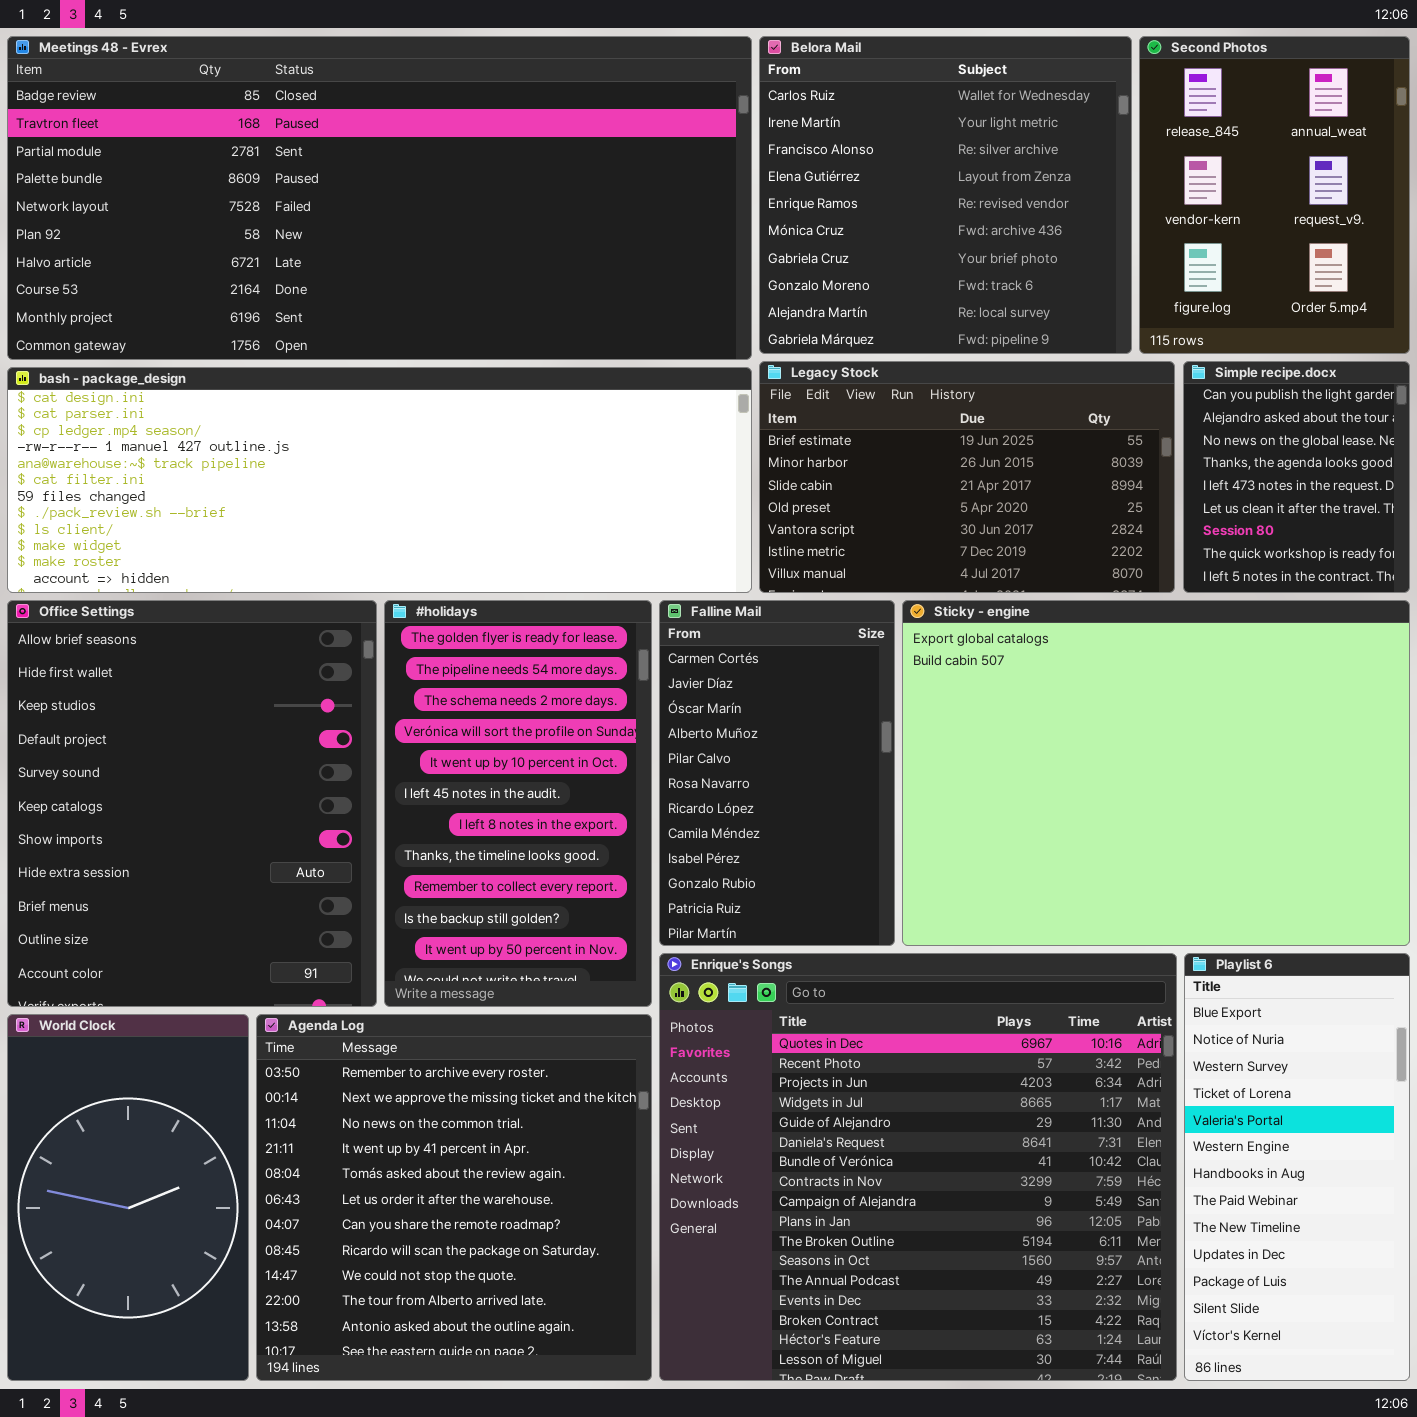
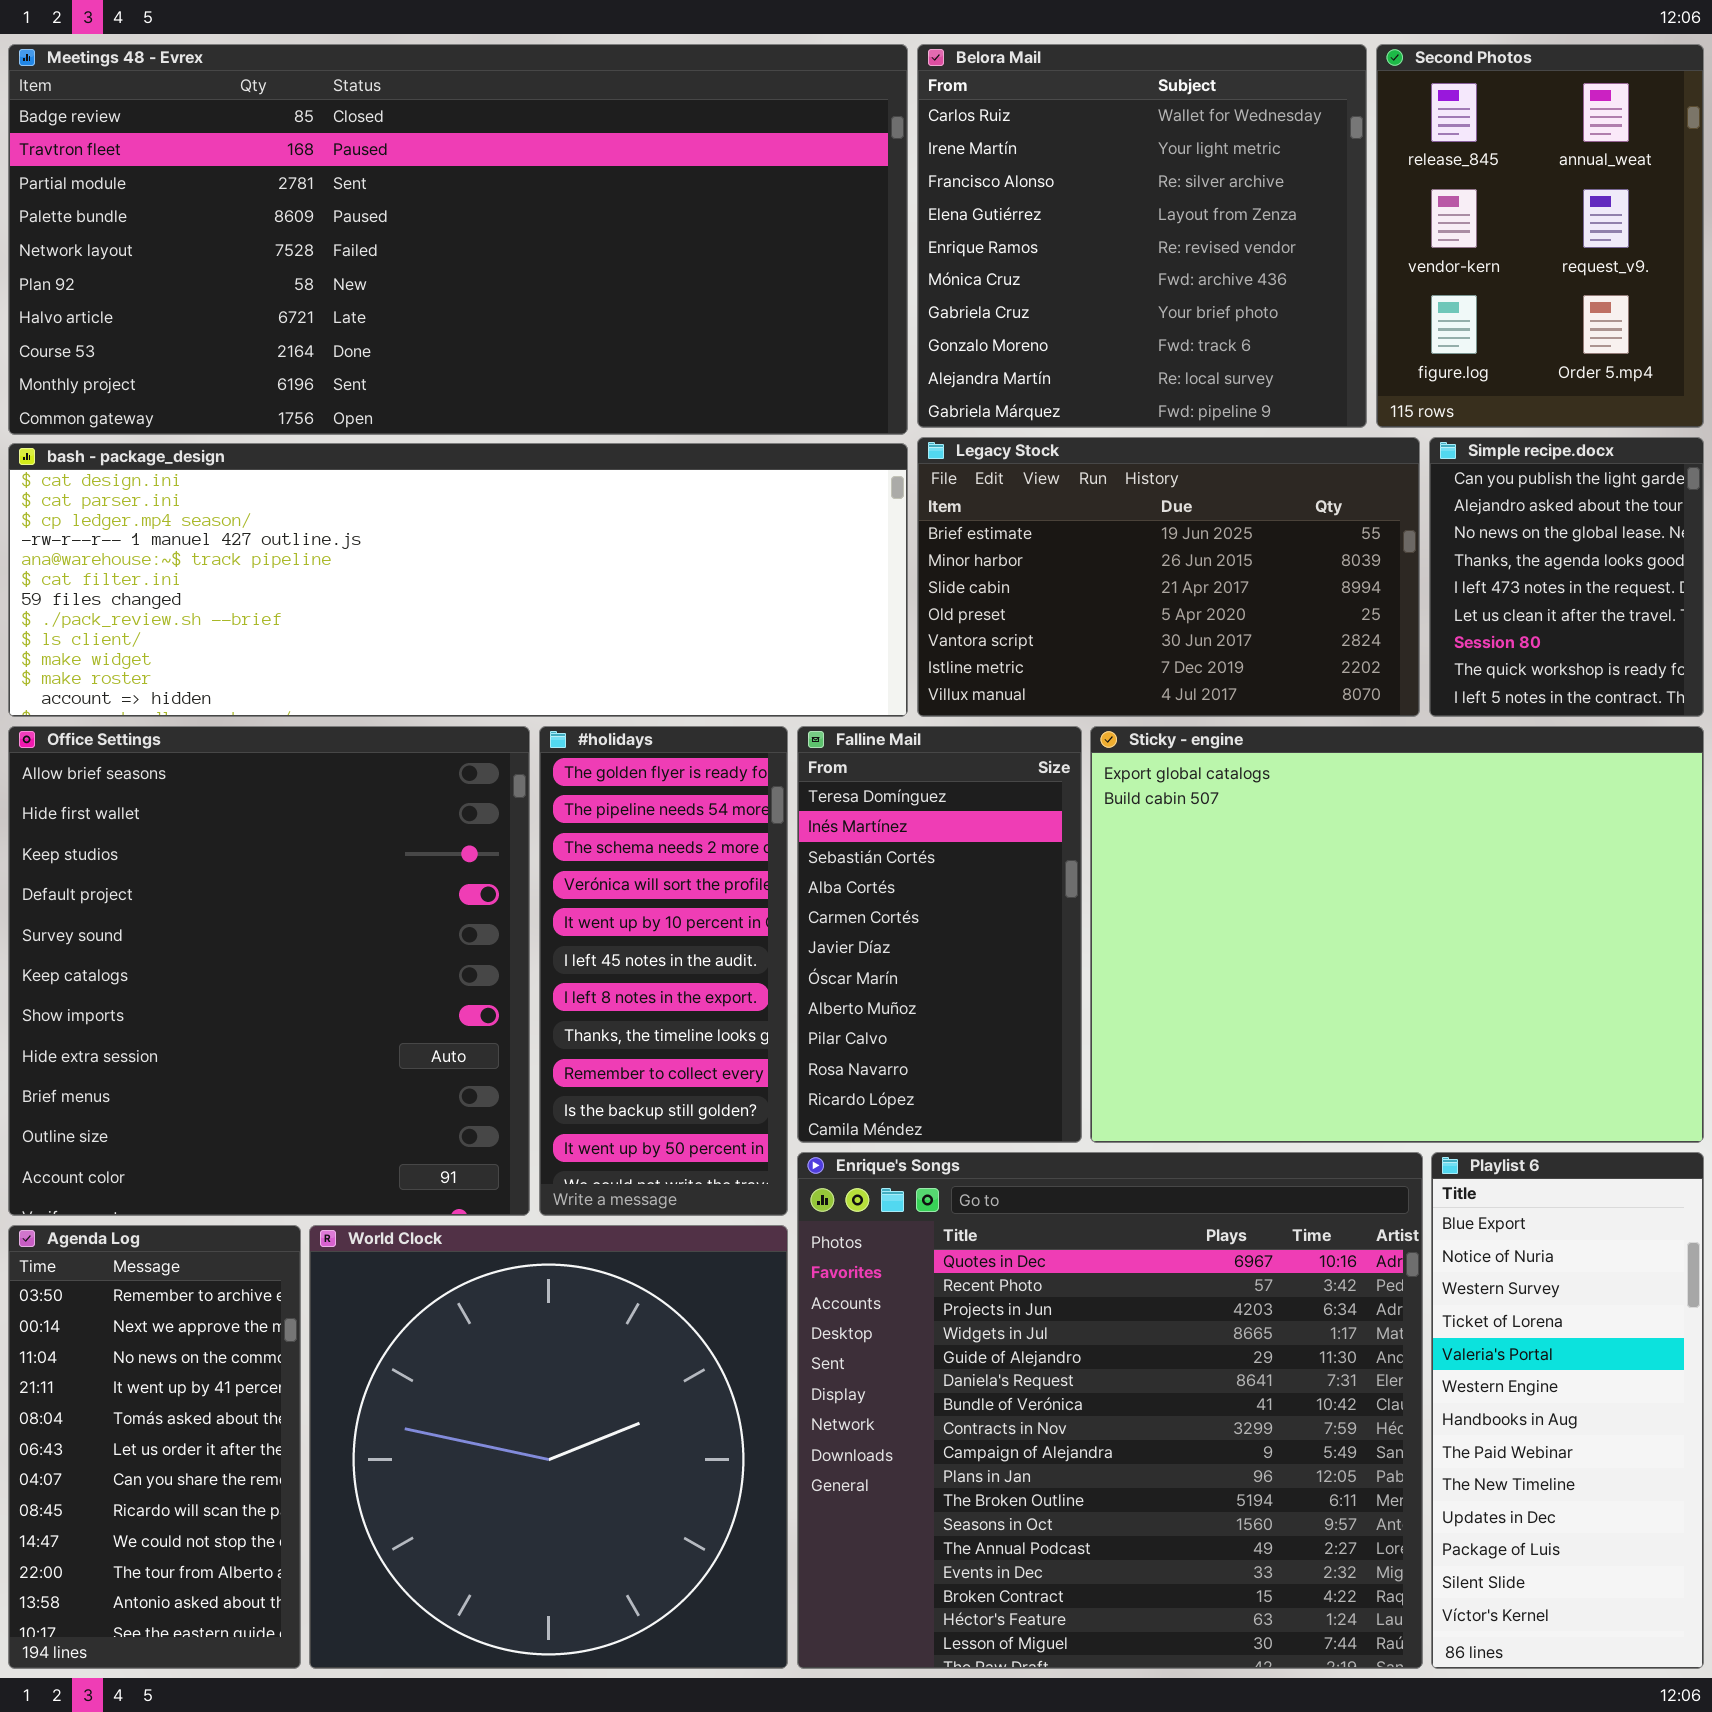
Office Settings: [7,600,377,1007] -> [8,726,530,1216], resized
#holidays: [384,600,652,1007] -> [539,726,788,1216], resized
Falline Mail: [659,600,895,946] -> [797,726,1082,1143], scrolled up 4 rows
World Clock: [7,1014,249,1381] -> [309,1225,788,1669], moved, resized
Agenda Log: [256,1014,652,1381] -> [8,1225,301,1669], moved, resized

